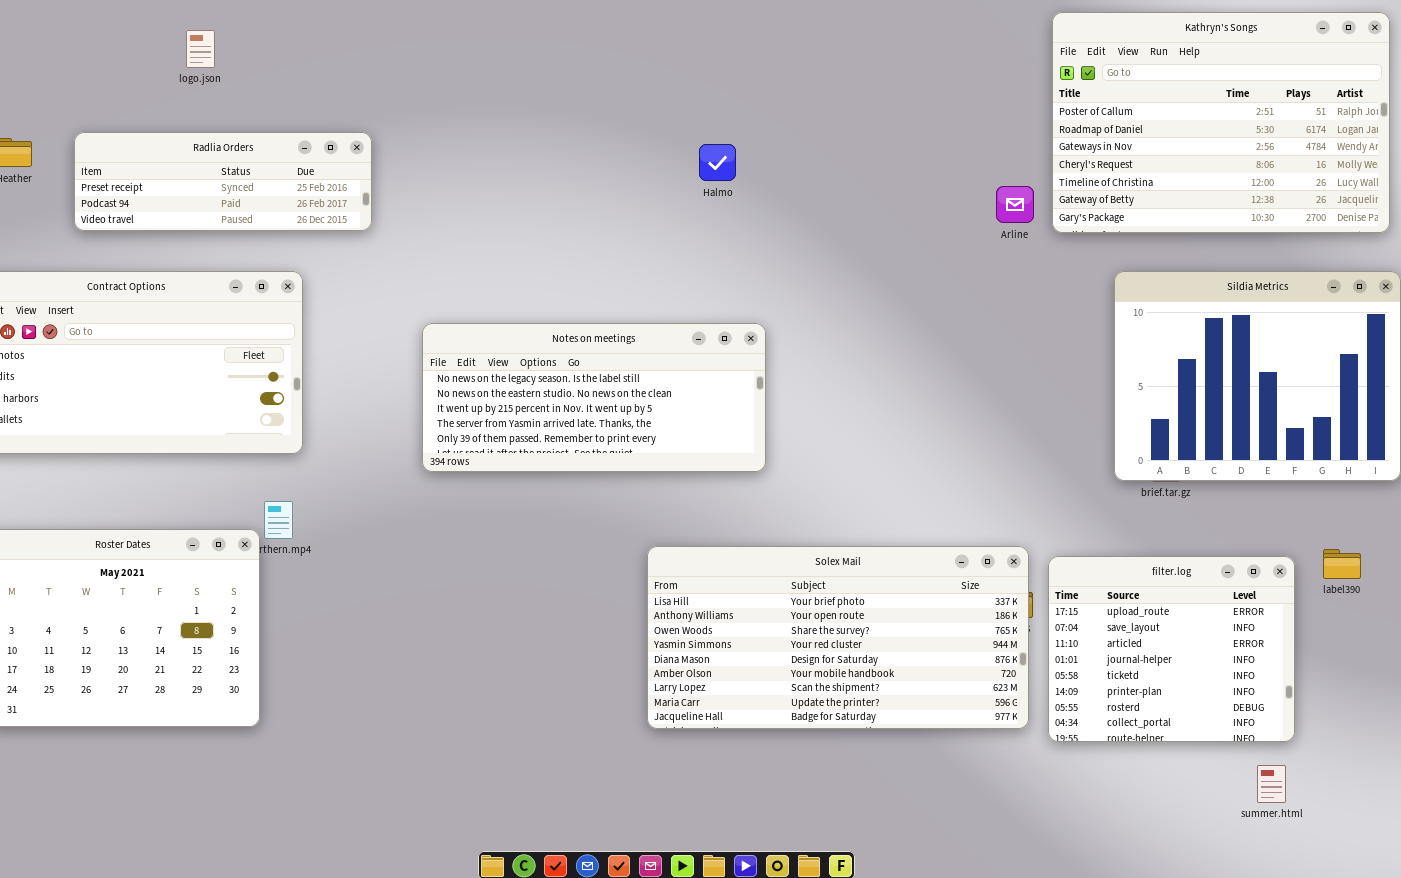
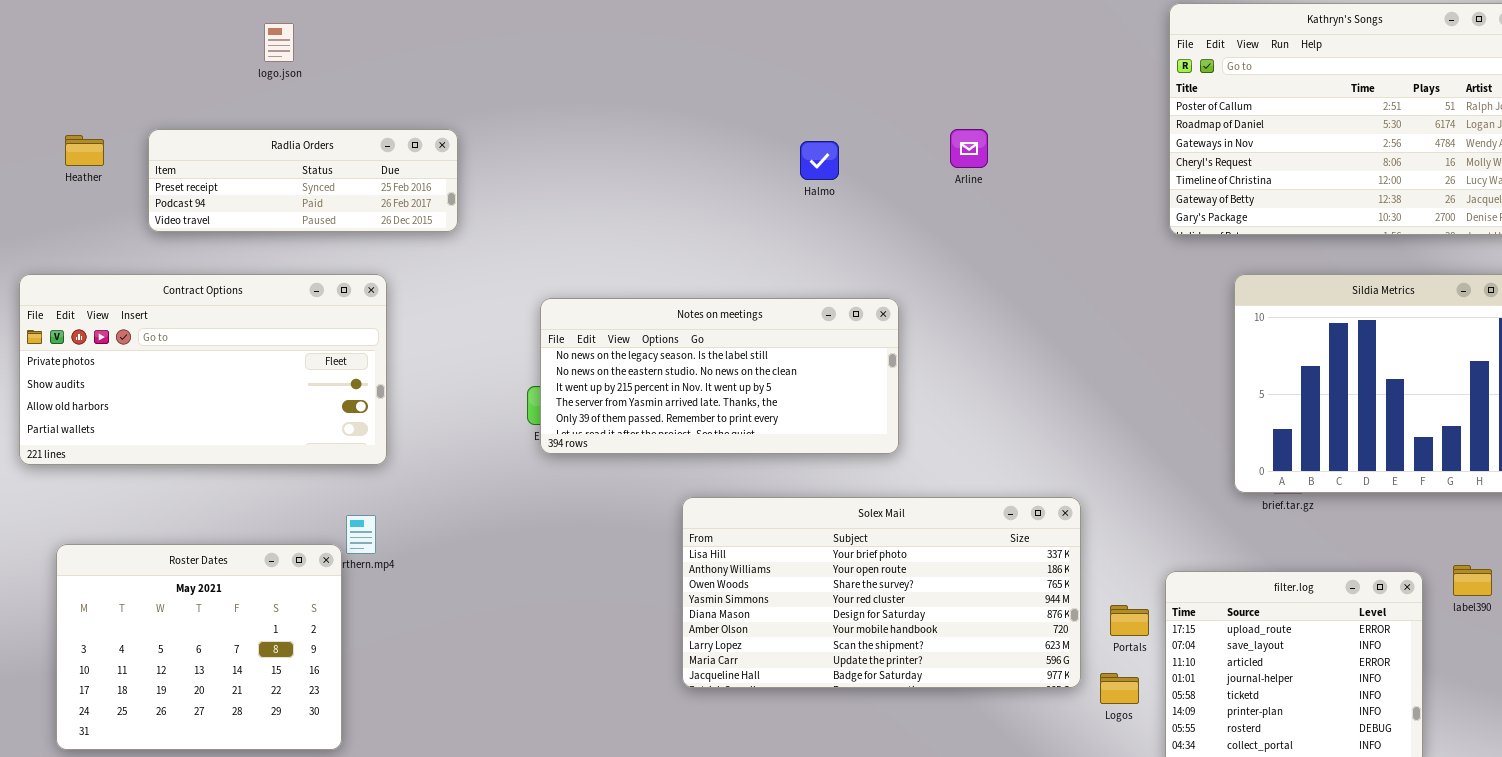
Arline: [996,186,1034,223] -> [950,129,988,168], moved
Notes on meetings: [422,323,766,472] -> [540,298,899,454], moved
Solex Mail: [647,546,1029,729] -> [682,497,1081,688], moved

